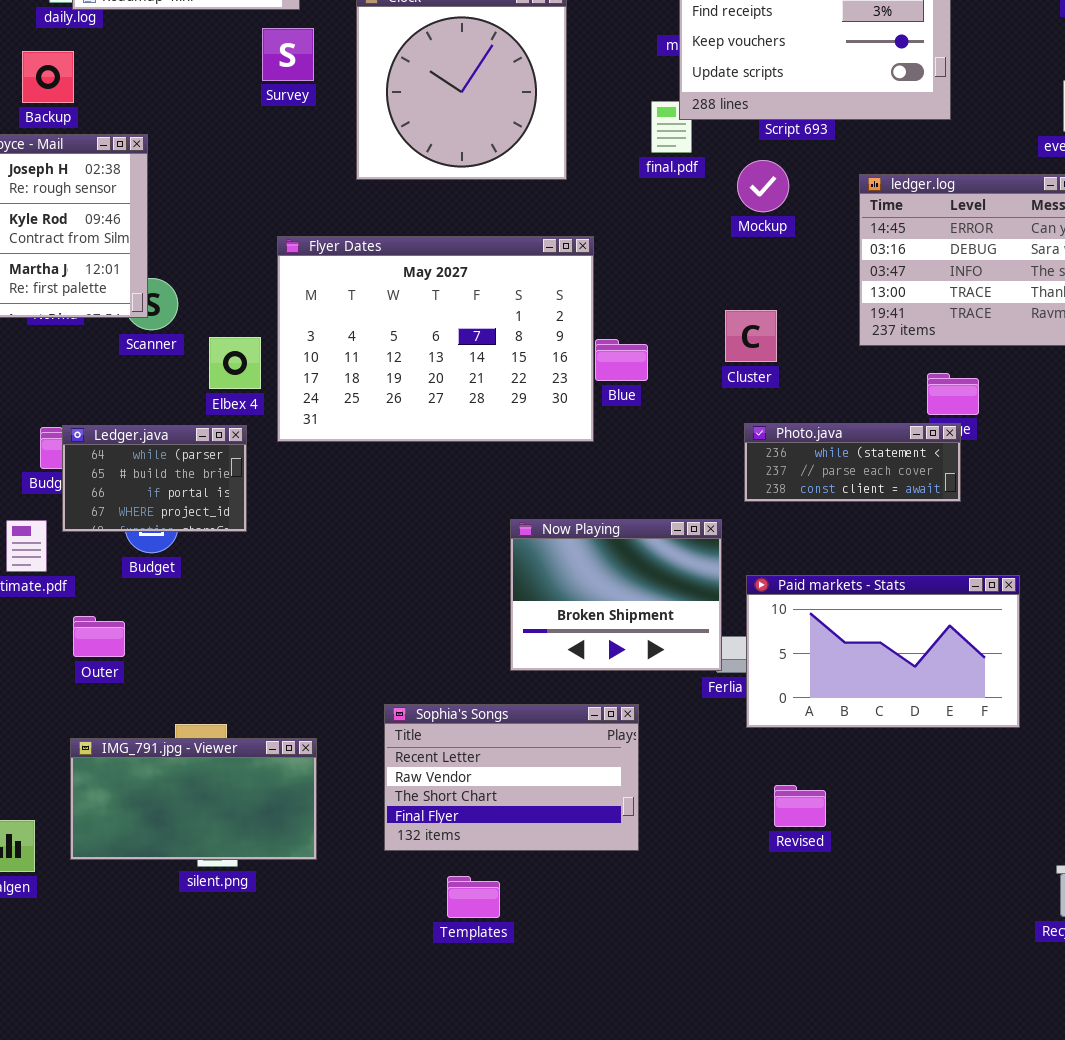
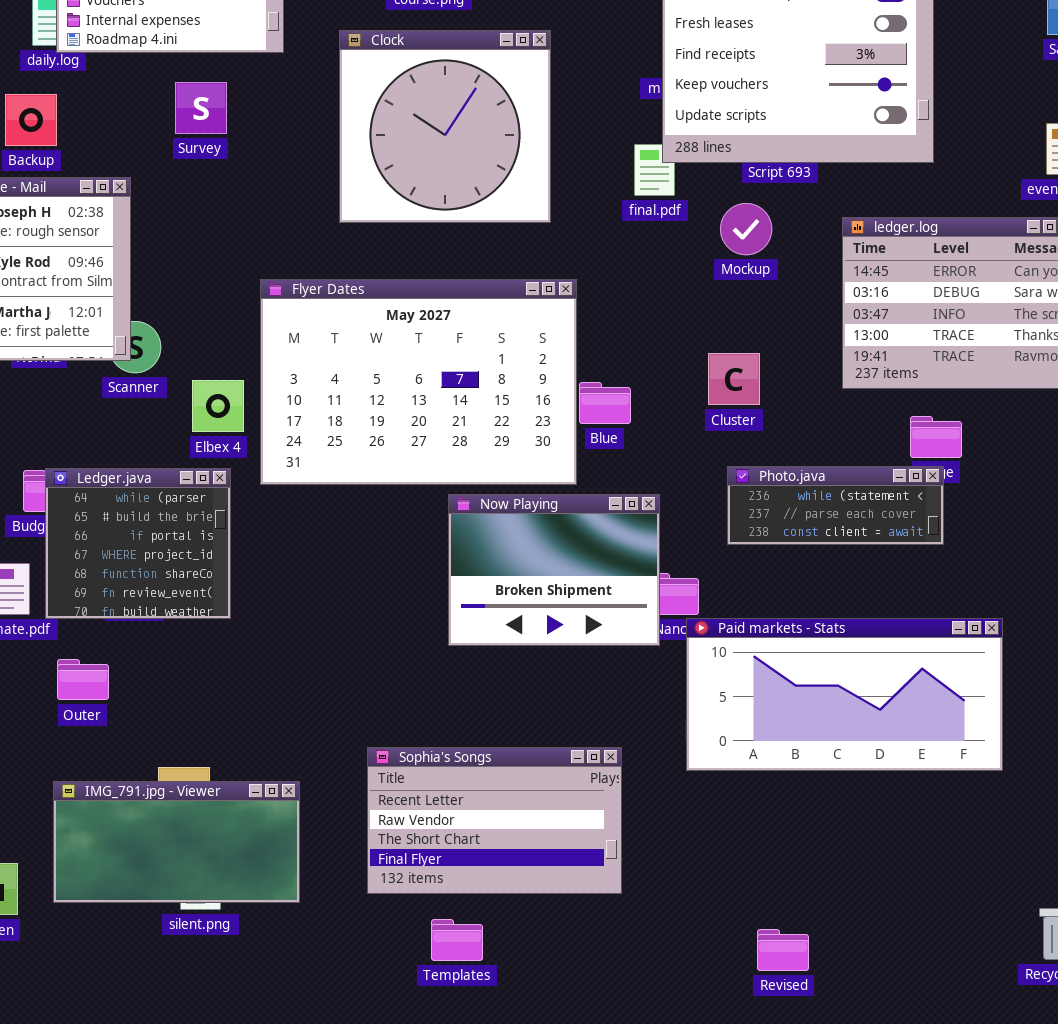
Survey: [262,28,314,81] -> [175,82,227,134], moved
Ledger.java: [62,425,247,532] -> [45,468,231,619], resized
Now Playing: [510,519,722,671] -> [448,494,660,646], moved
Paid markets - Stats: [746,575,1020,728] -> [686,618,1003,771], resized
Revised: [774,785,826,827] -> [757,929,809,971], moved

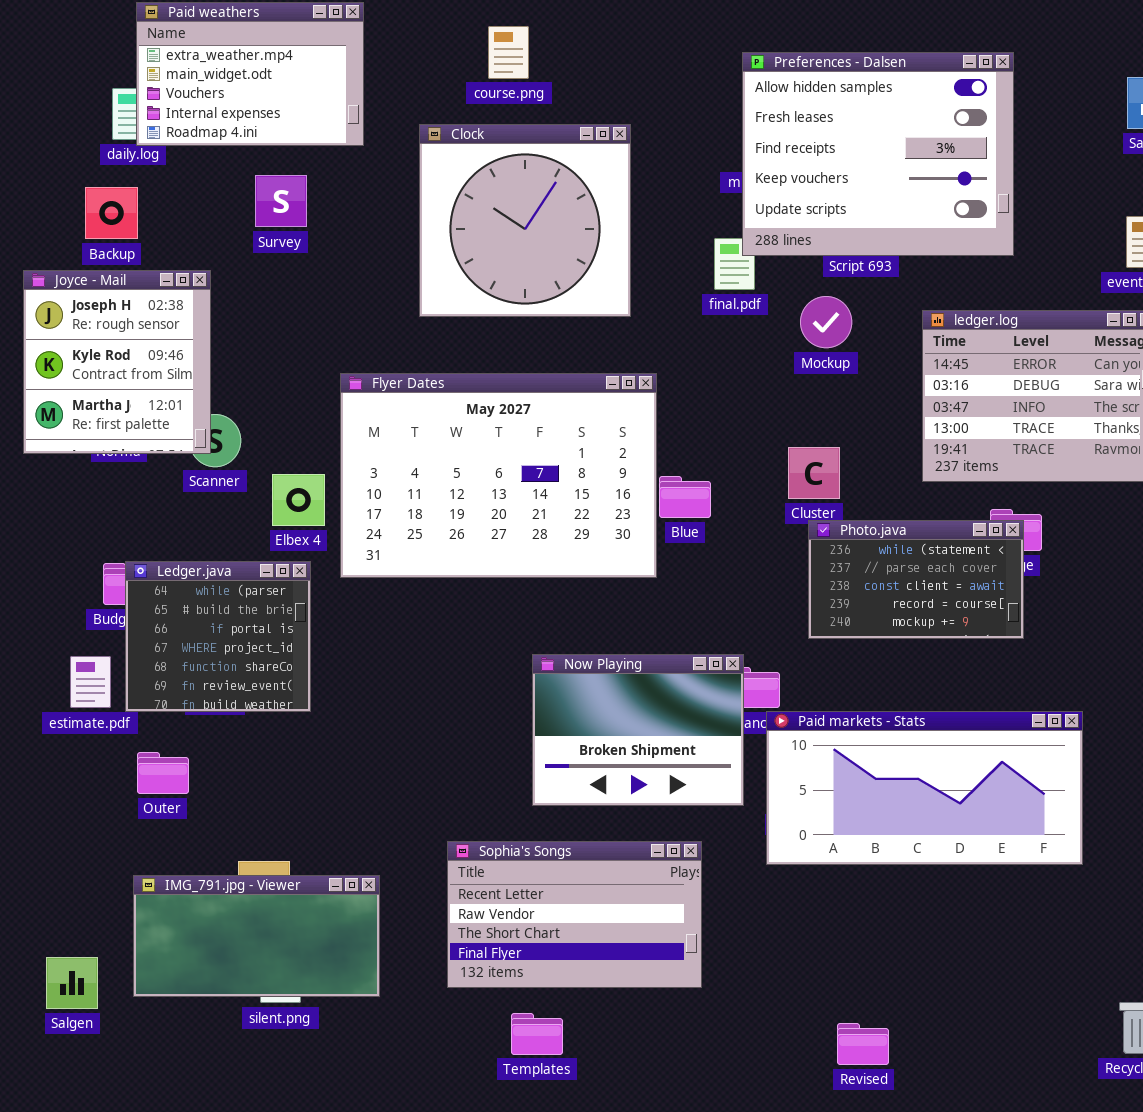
Photo.java: [727,466,944,545] -> [808,520,1024,639], resized
Now Playing: [448,494,660,646] -> [532,654,744,806], moved

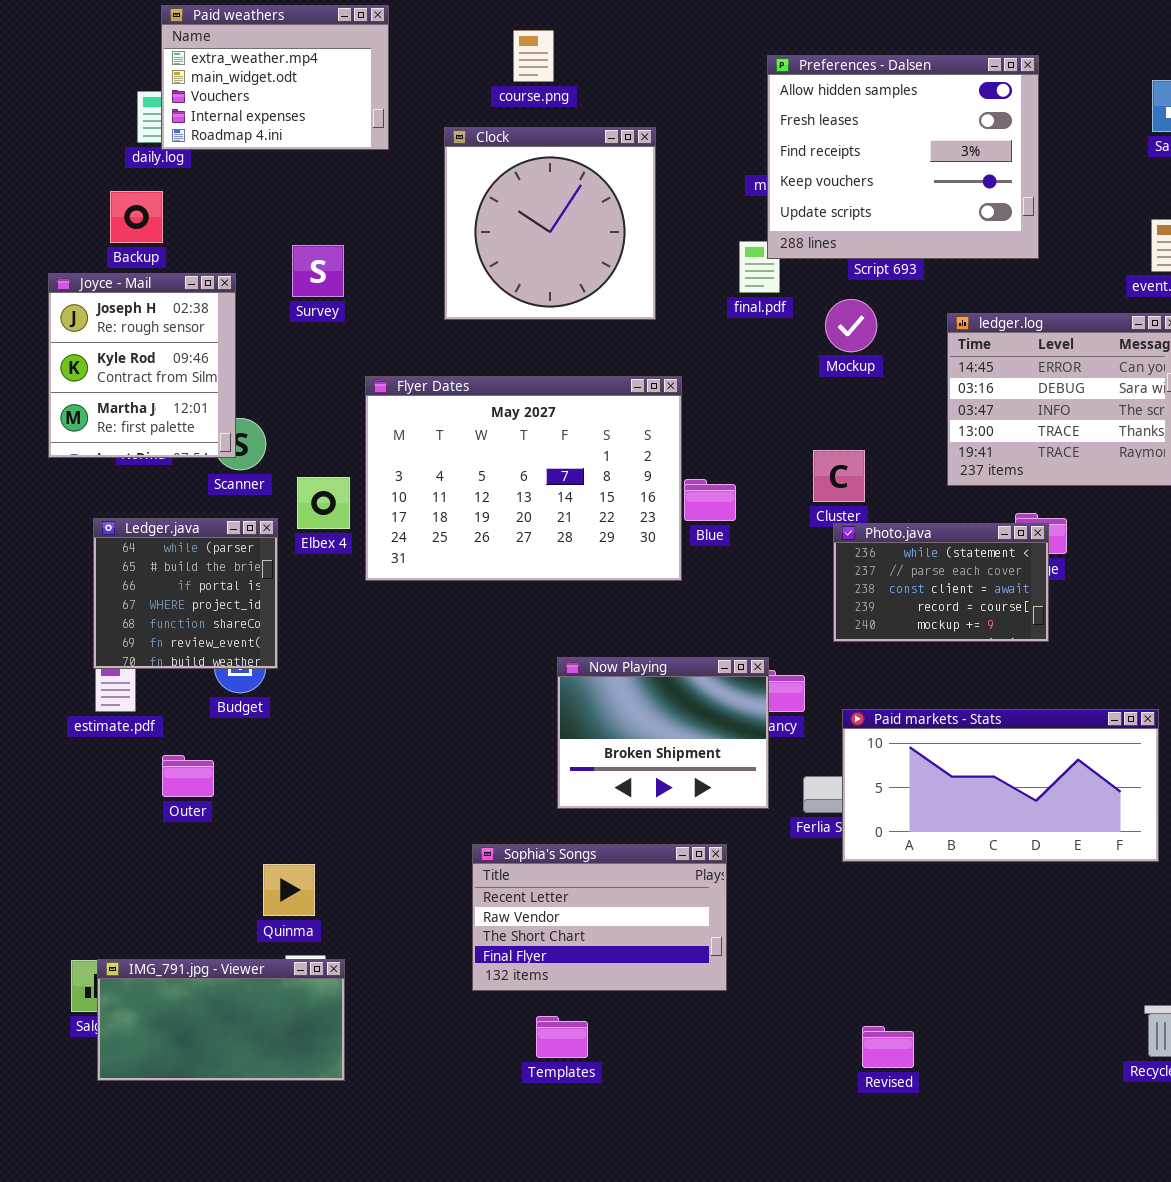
Survey: [255,175,307,227] -> [292,245,344,297], moved
Ledger.java: [125,561,311,712] -> [93,518,278,669], moved
Paid markets - Stats: [766,711,1083,865] -> [842,709,1159,862], moved
IMG_791.jpg - Viewer: [133,875,380,997] -> [97,959,345,1081], moved

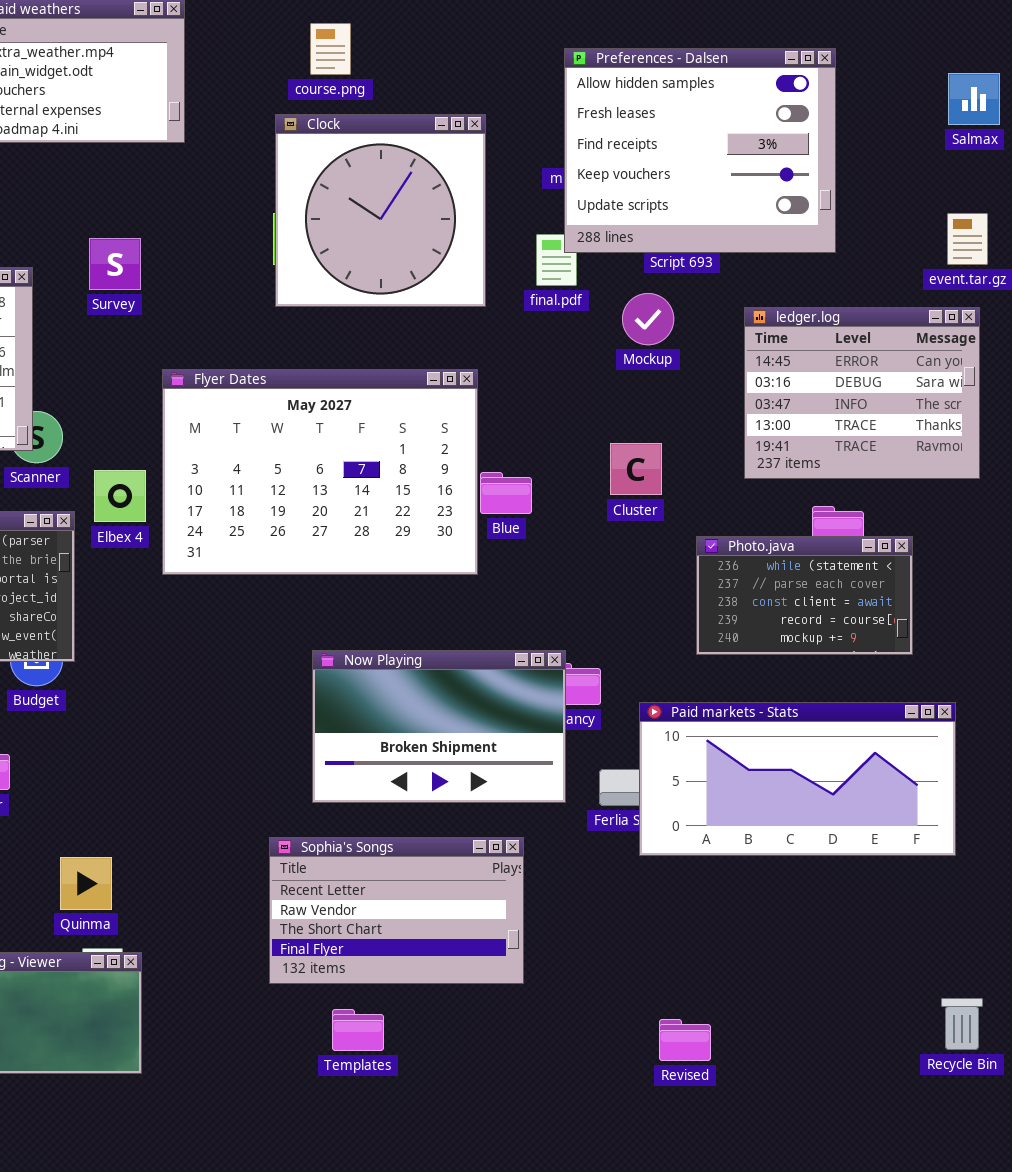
Clock: [444,127,656,320] -> [275,114,486,307], moved
Photo.java: [833,523,1049,642] -> [696,536,913,655], moved
Now Playing: [557,657,769,809] -> [312,650,566,803], resized

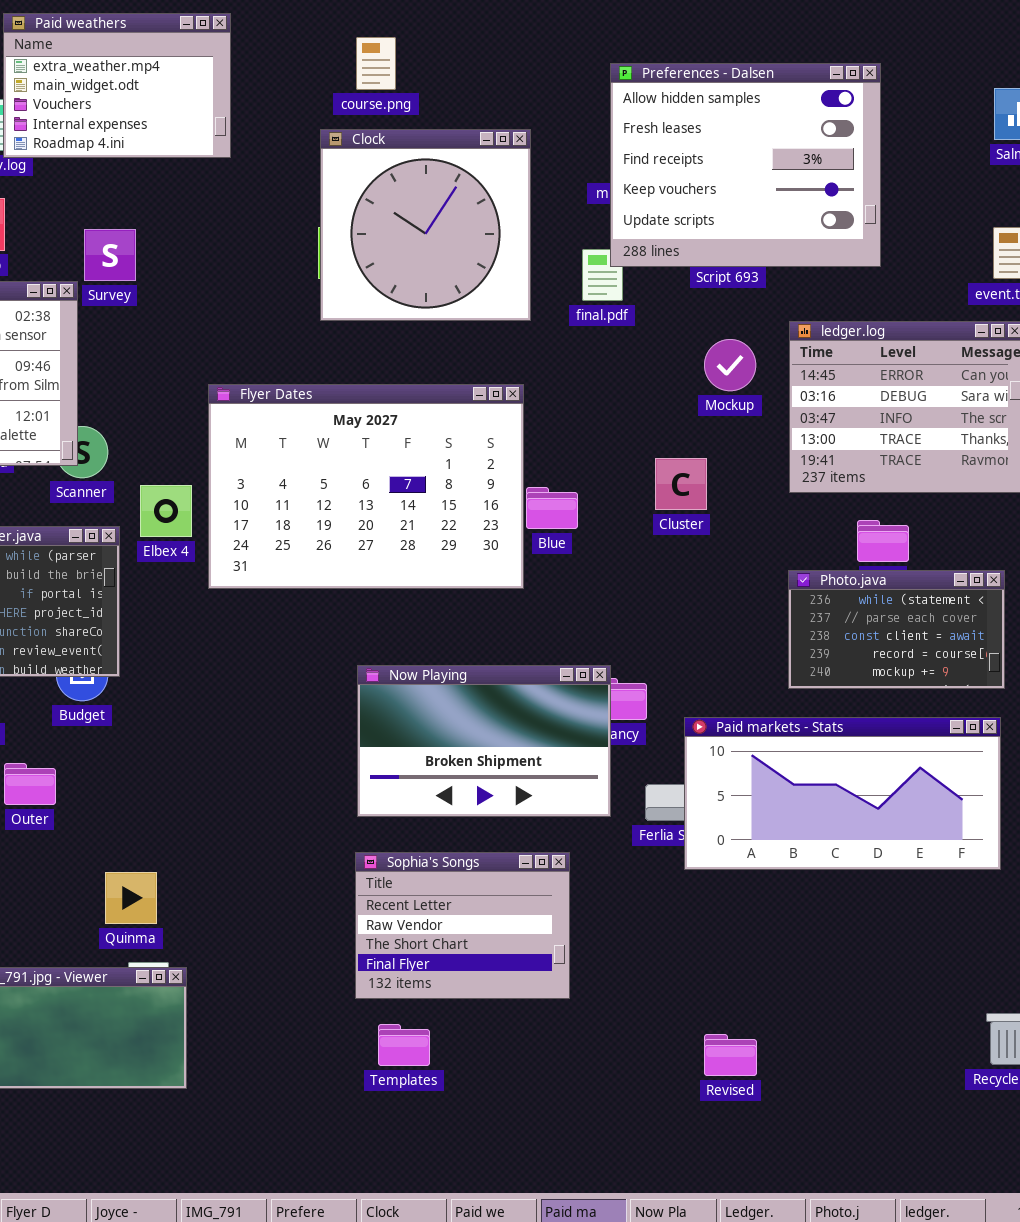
Survey: [89,238,141,290] -> [84,229,136,281], moved
Mockup: [622,293,674,345] -> [704,339,756,391], moved
Photo.java: [696,536,913,655] -> [788,570,1005,689], moved
Sophia's Songs: [269,837,524,984] -> [355,852,570,999], resized

